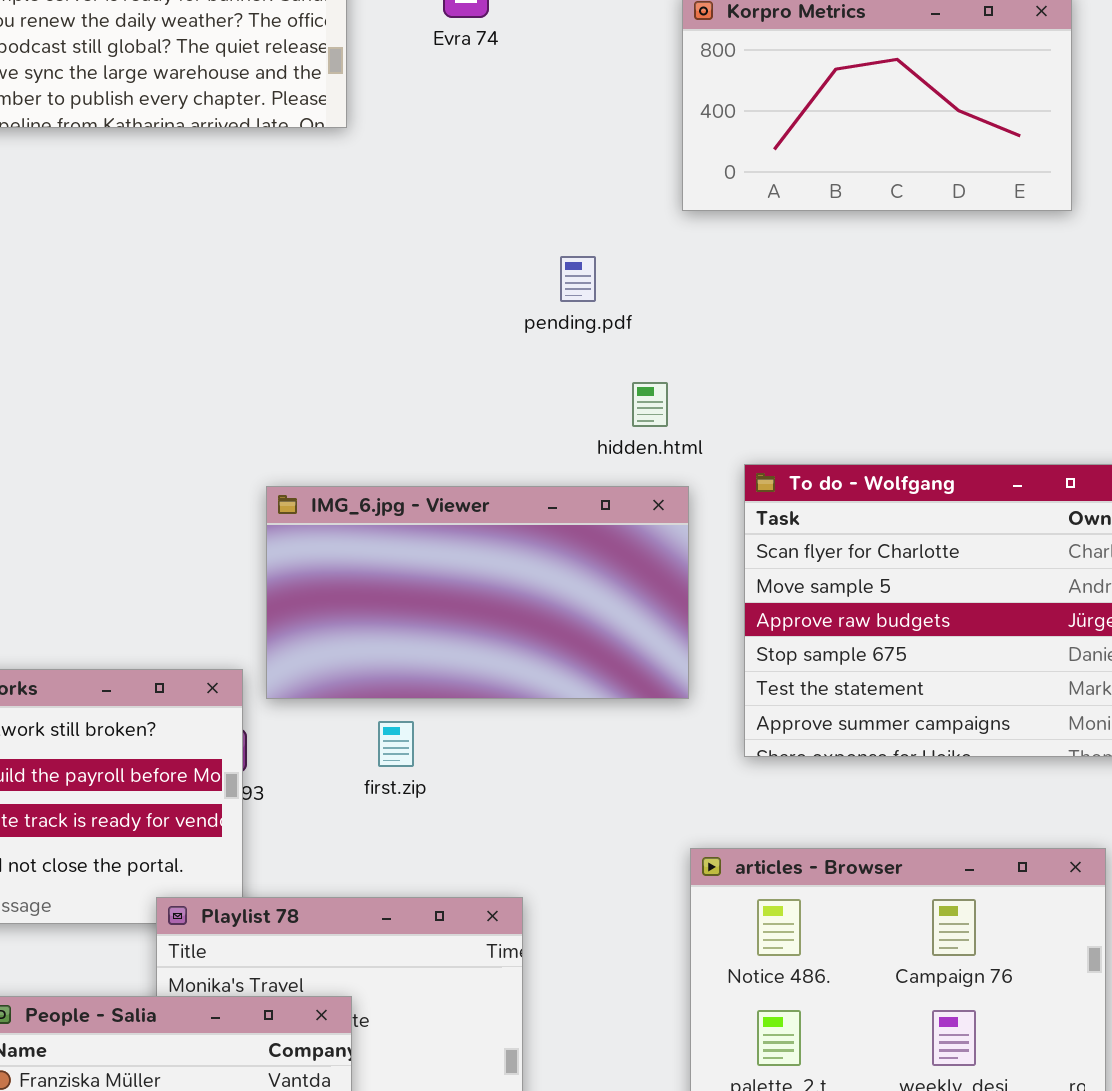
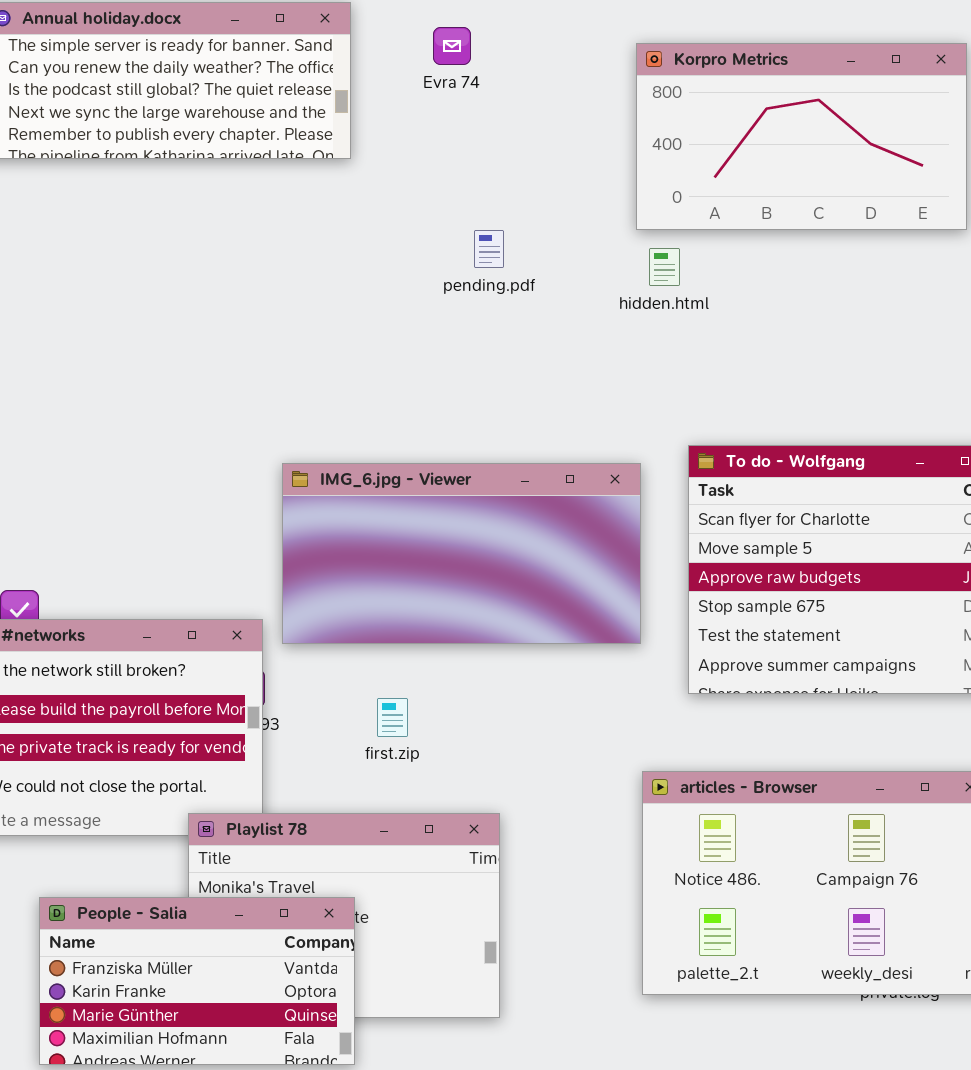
pending.pdf: [560,256,596,302] -> [474,230,504,268], moved
hidden.html: [632,382,668,427] -> [649,248,680,286], moved
first.zip: [378,721,414,767] -> [377,698,408,737], moved

